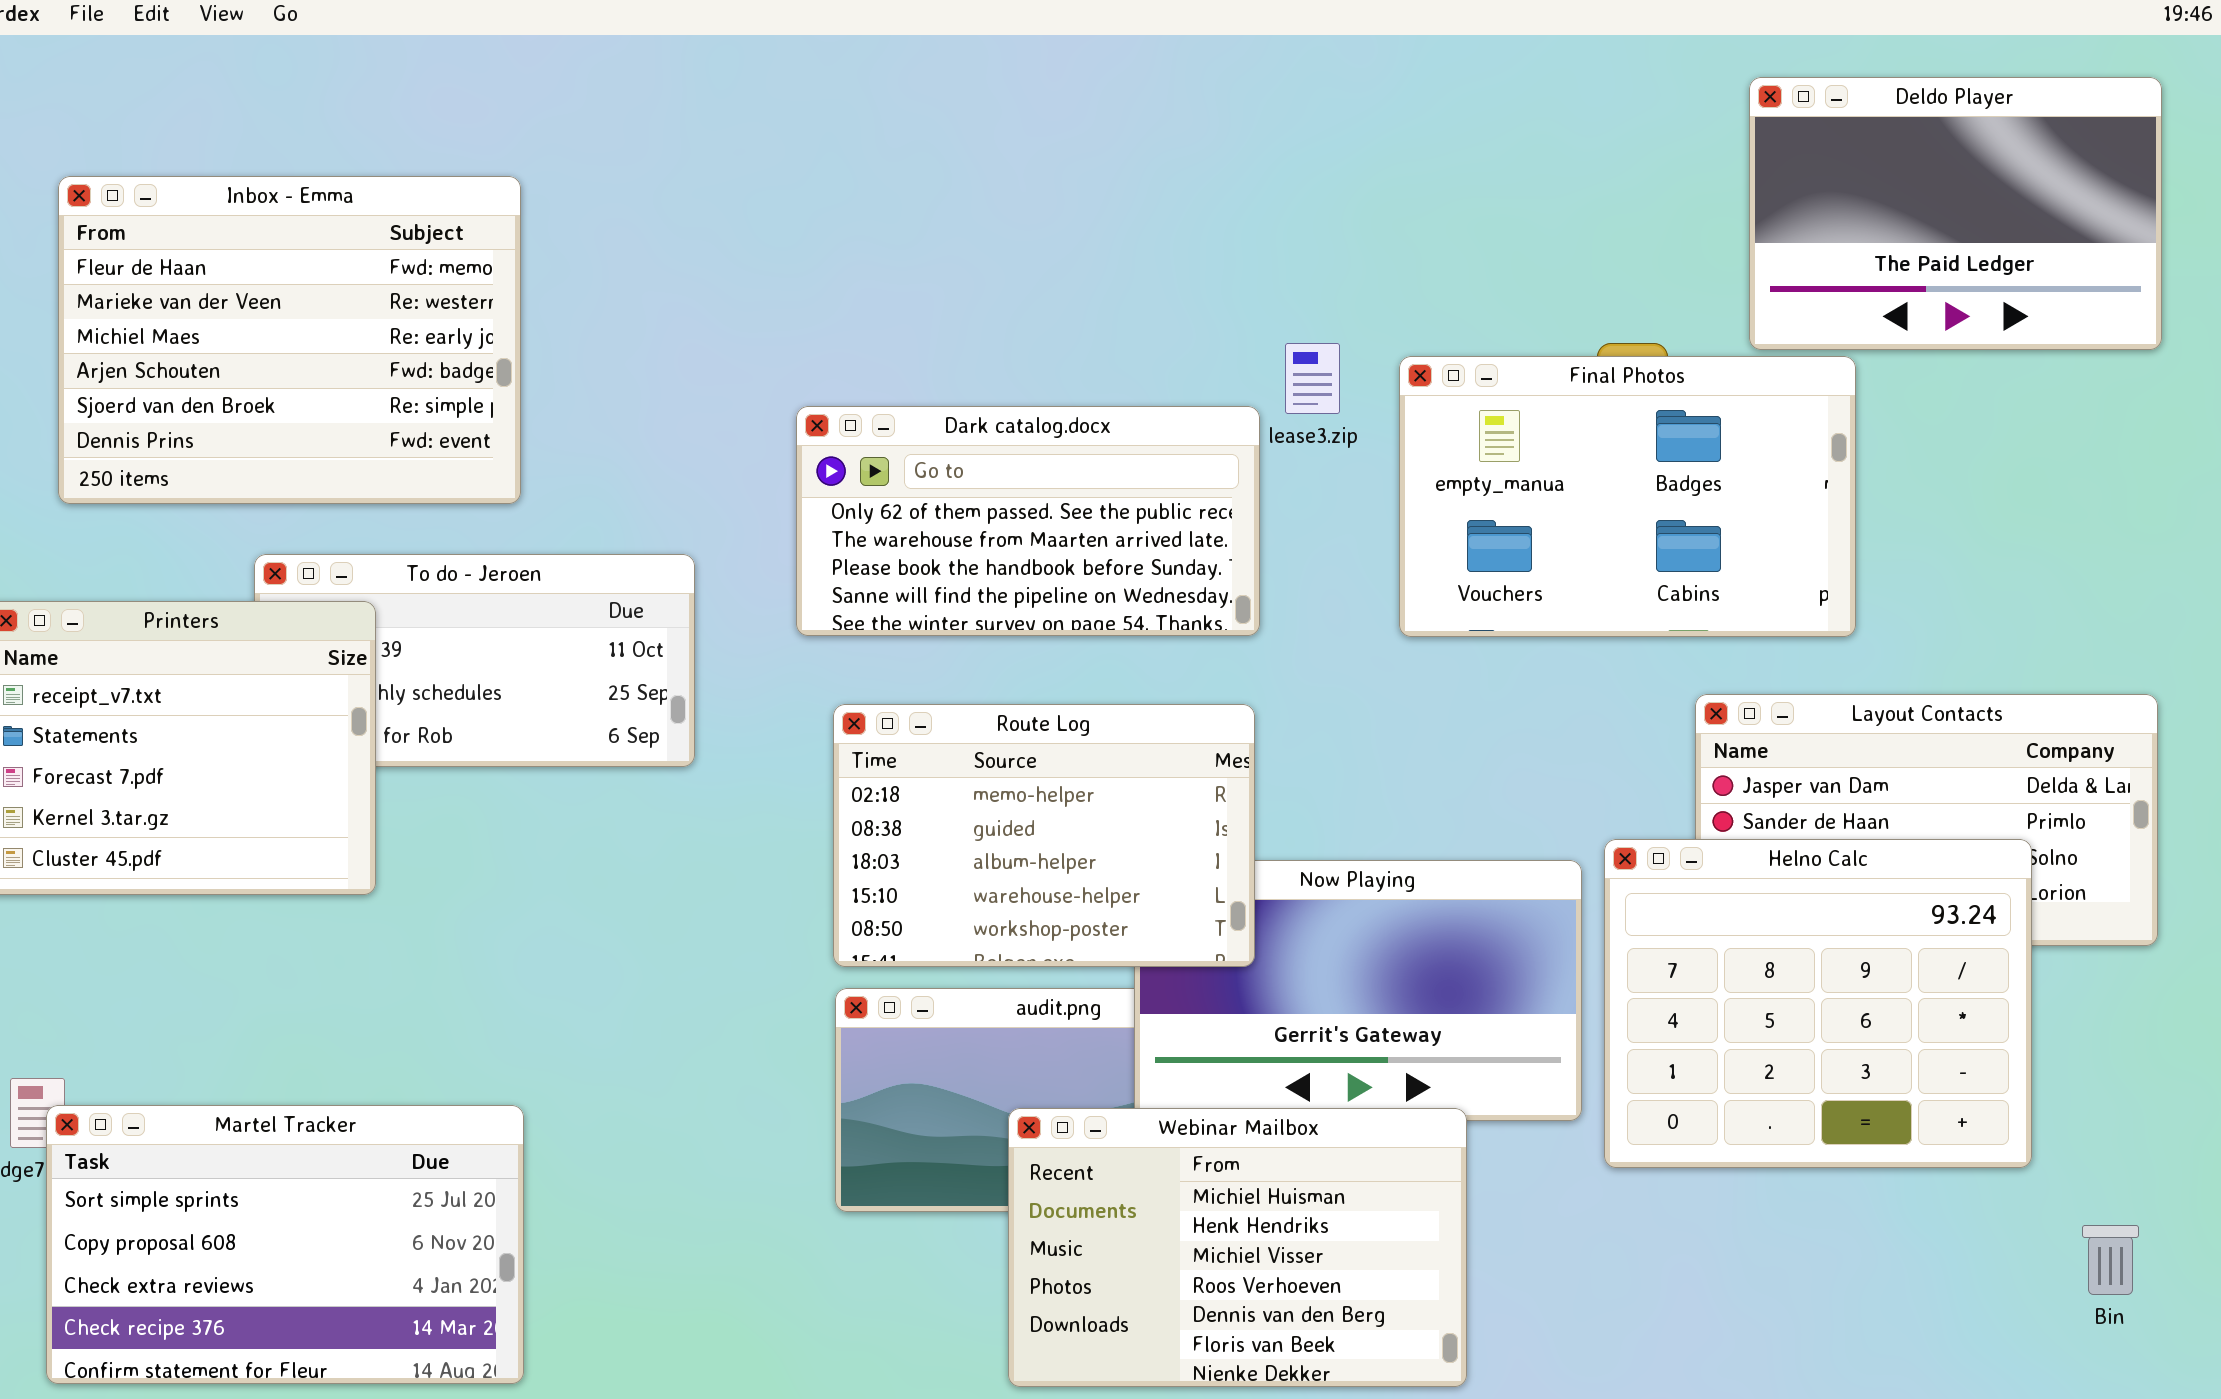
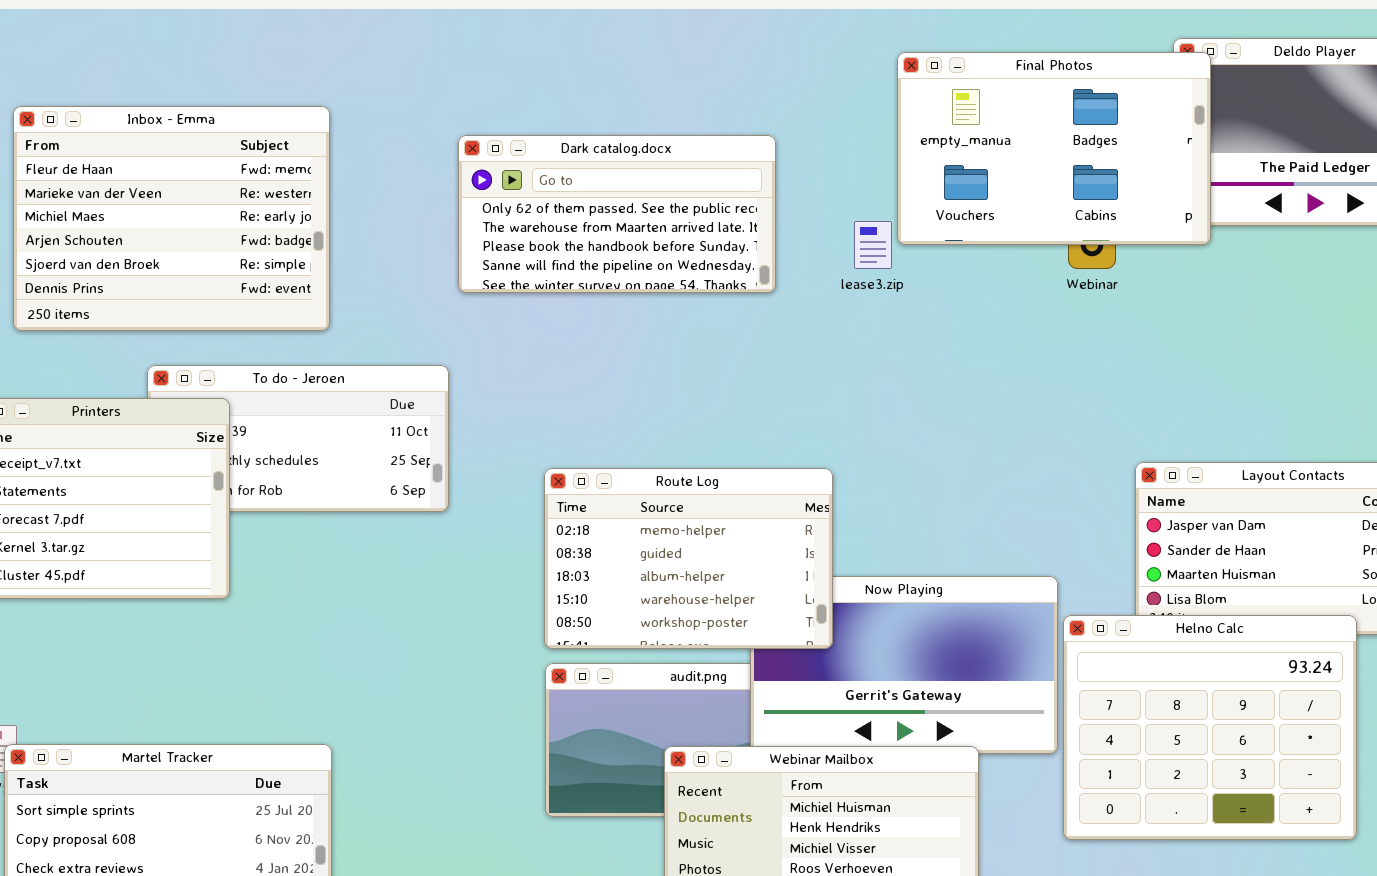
Final Photos: [1399,356,1856,637] -> [897,52,1211,245], moved
Dark catalog.docx: [796,406,1260,636] -> [458,135,776,293], moved
Helno Calc: [1604,839,2032,1168] -> [1063,615,1357,840], moved

